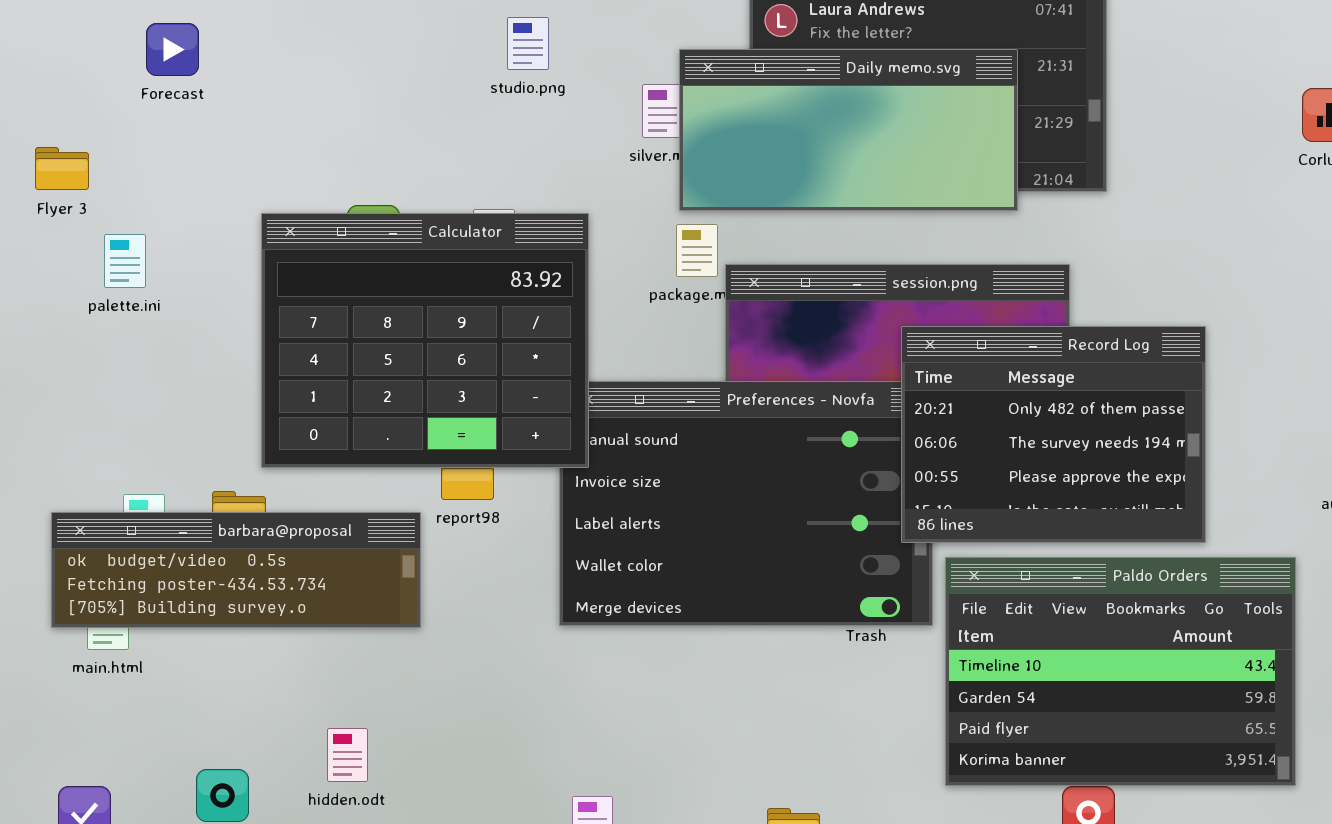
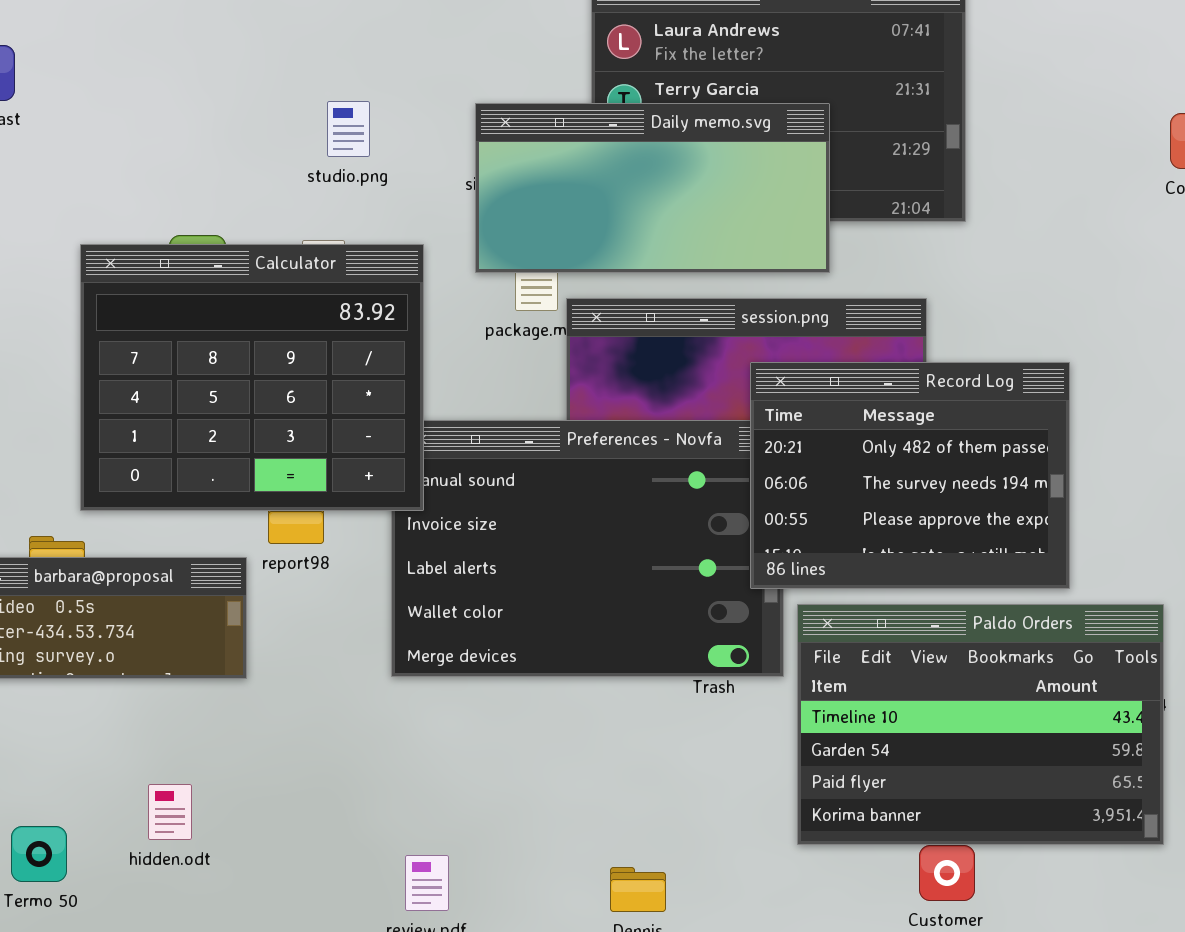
studio.png: [507,17,549,70] -> [327,101,370,157], moved
Daily memo.svg: [679,49,1018,211] -> [475,103,830,273], moved

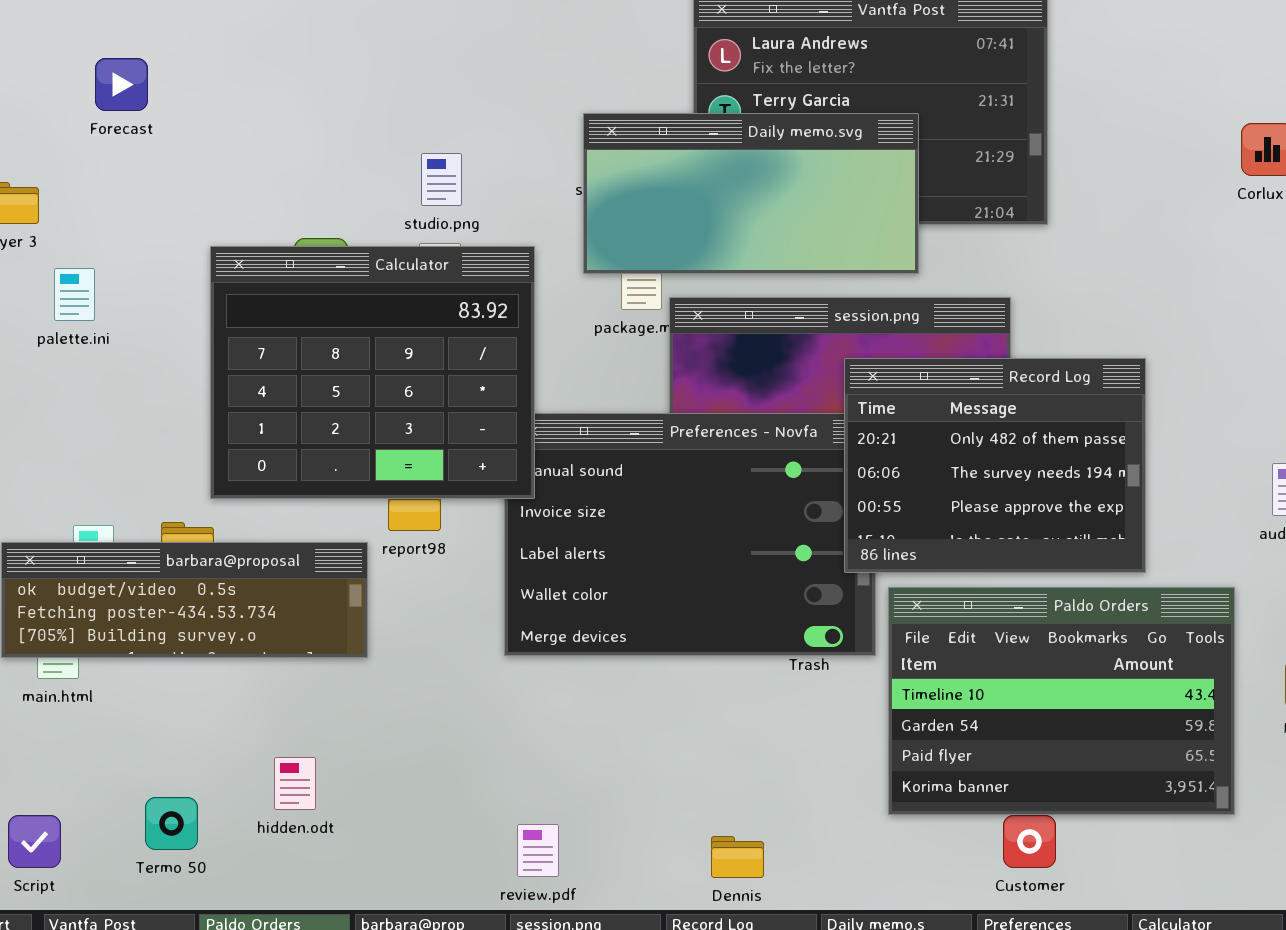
studio.png: [327,101,370,157] -> [421,153,462,206], moved

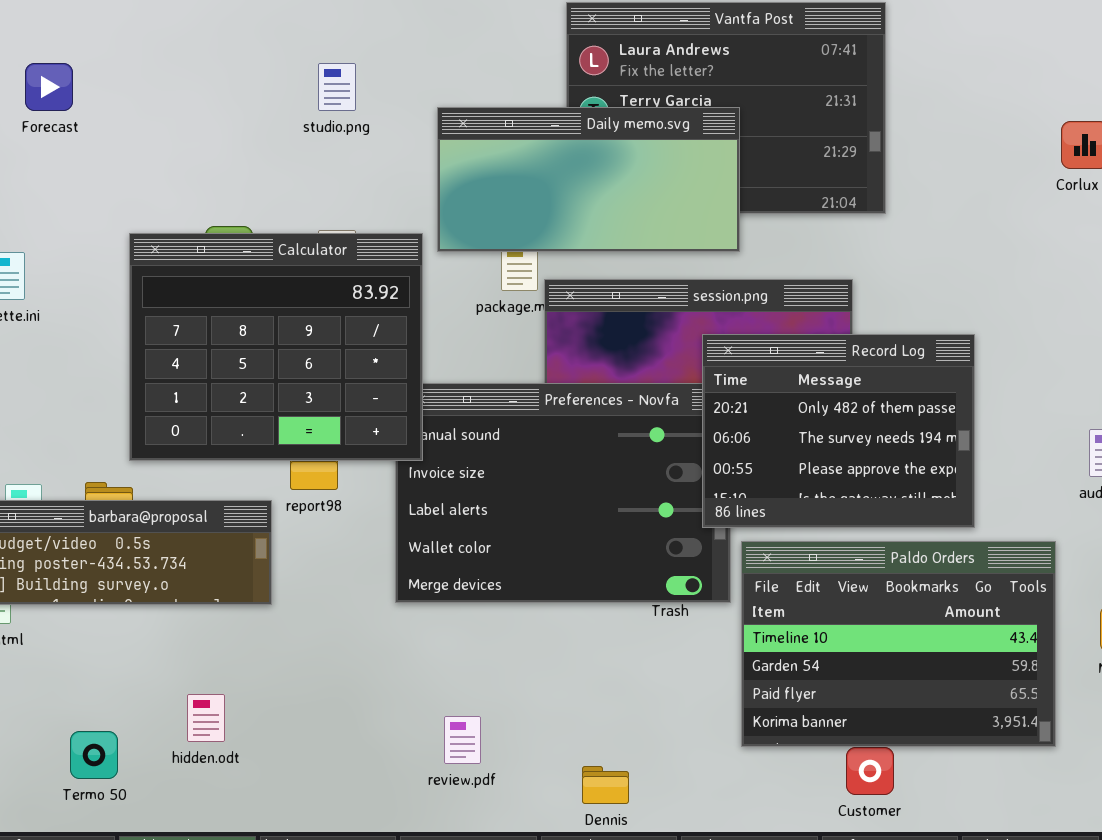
Daily memo.svg: [583,113,919,274] -> [437,107,740,252], moved
studio.png: [421,153,462,206] -> [318,63,356,111], moved
review.pdf: [517,824,559,877] -> [444,716,481,764], moved

